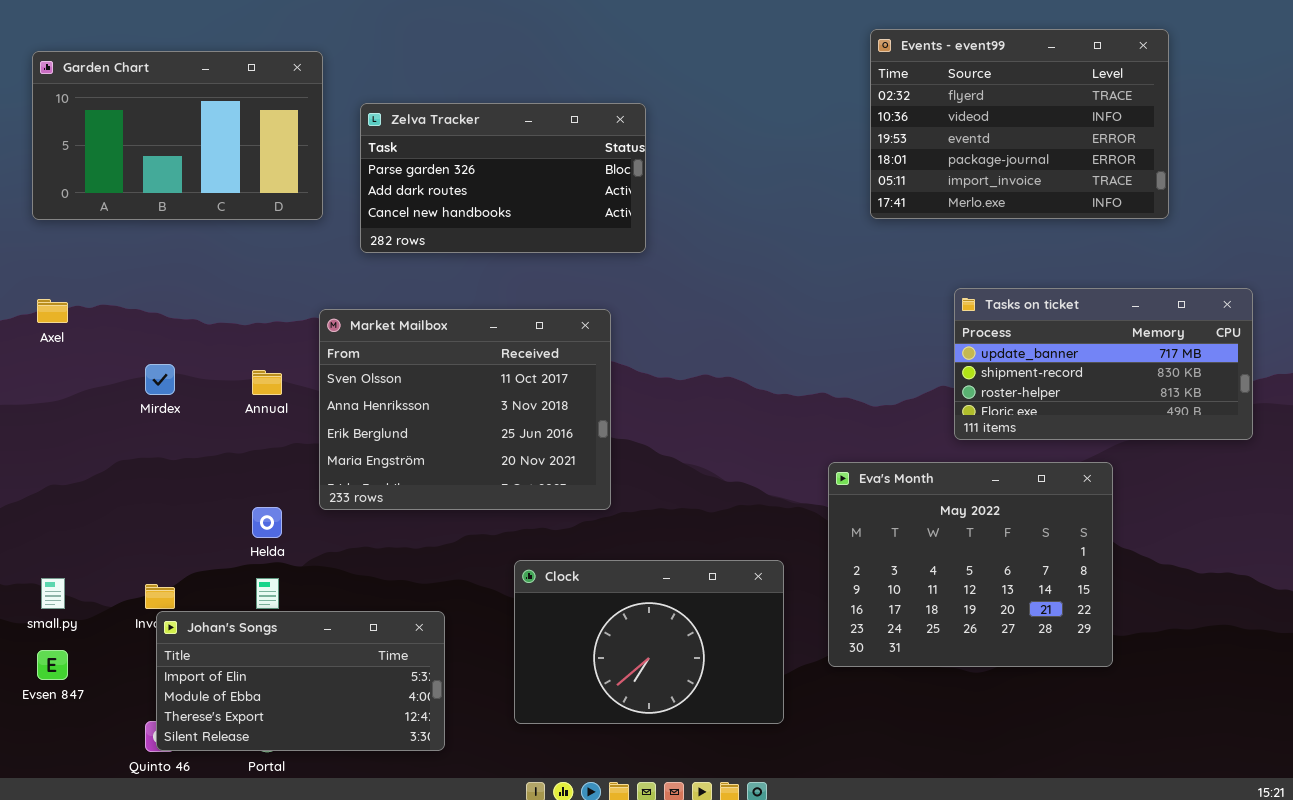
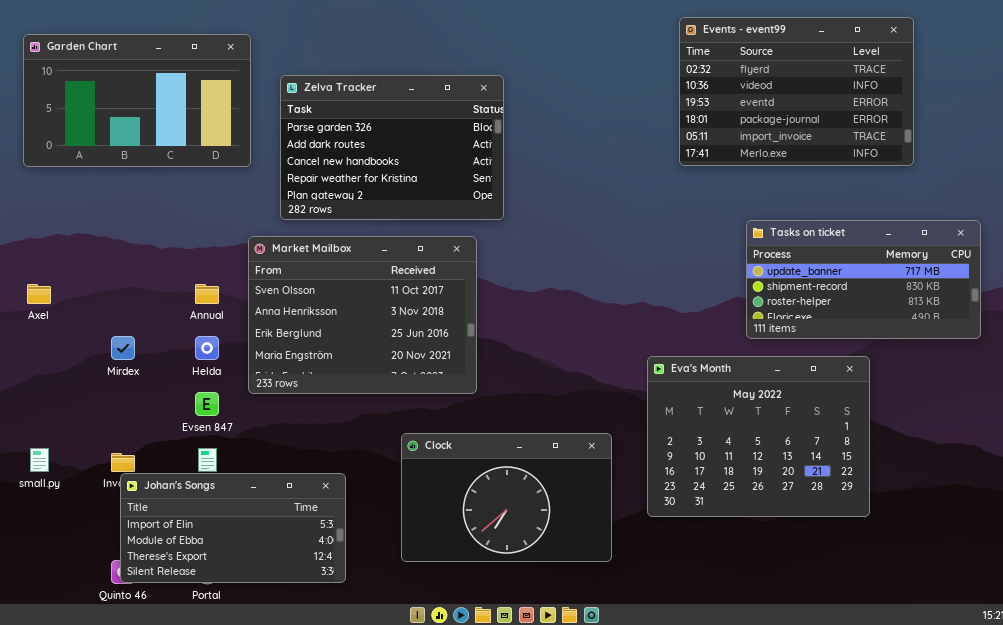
Zelva Tracker: [360,103,646,253] -> [280,75,504,220], resized
Axel: [37,299,68,323] -> [27,284,51,304], moved
Mirdex: [145,364,175,395] -> [111,336,135,360], moved
Helda: [252,507,282,538] -> [195,336,219,360], moved
Evsen 847: [37,650,68,680] -> [195,392,219,416], moved

